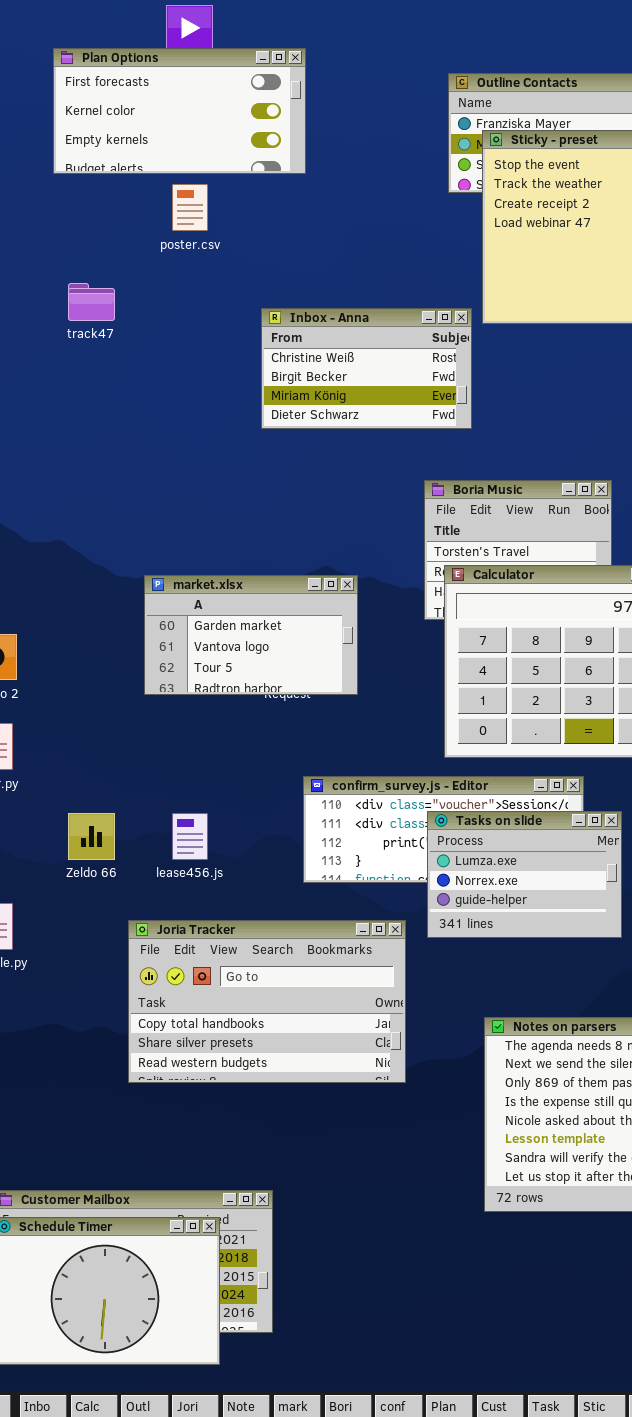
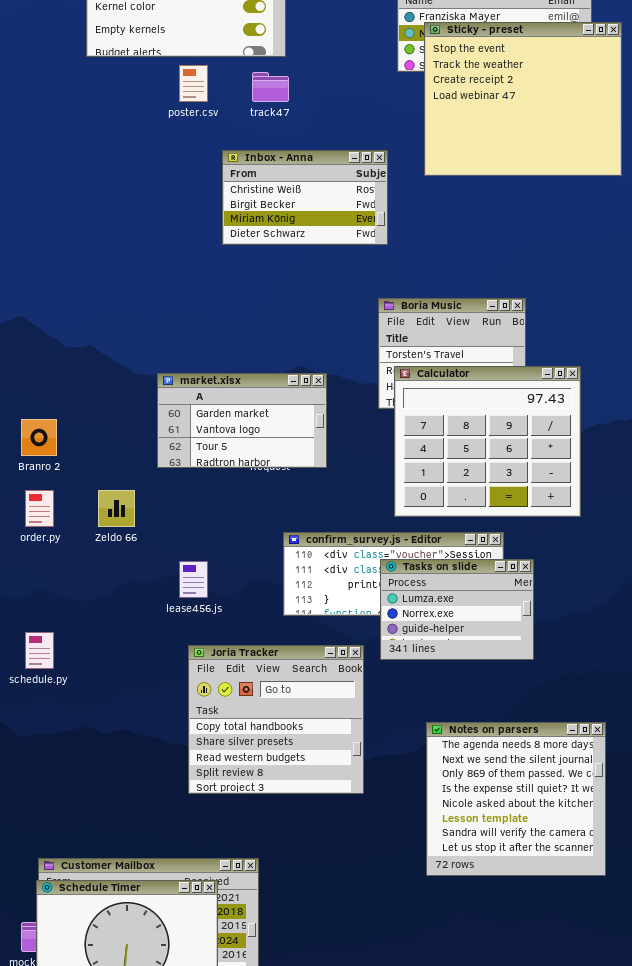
track47: [68,283,115,321] -> [252,72,289,102], moved
Inbox - Anna: [261,308,472,429] -> [222,150,388,245], moved
Zeldo 66: [68,813,115,860] -> [98,490,135,527], moved
Joria Tracker: [128,920,406,1083] -> [188,645,364,794], resized

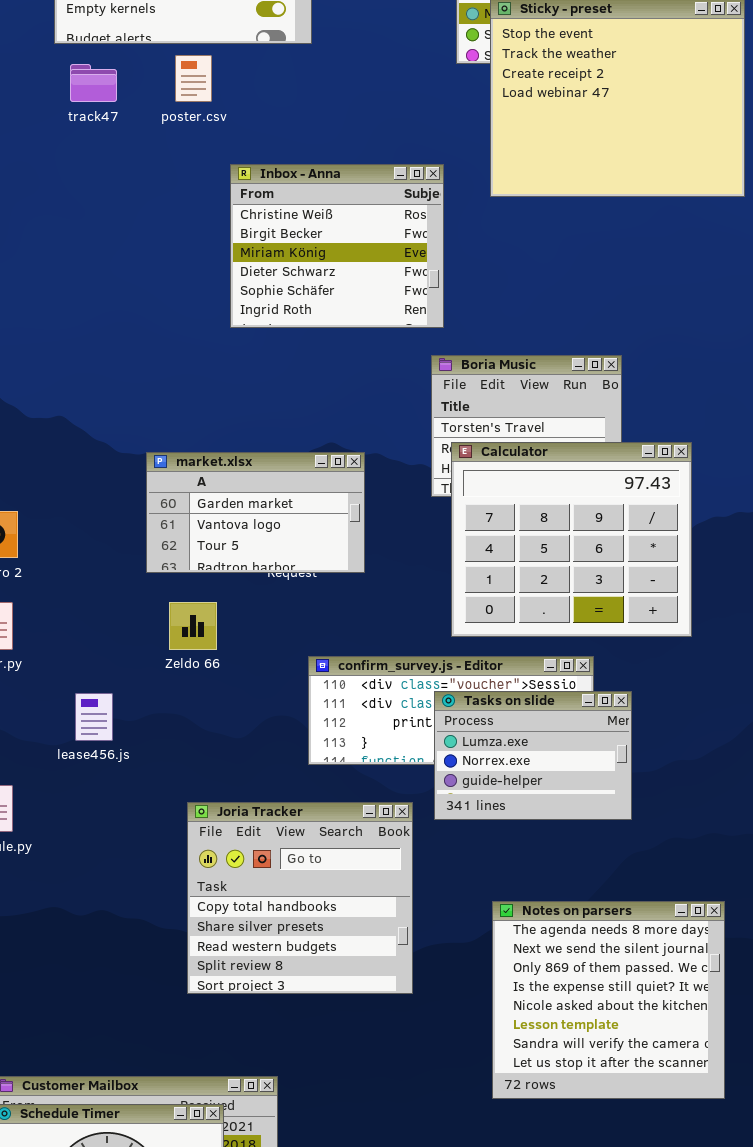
track47: [252,72,289,102] -> [70,64,117,102], moved
Inbox - Anna: [222,150,388,245] -> [230,164,444,328], resized
Zeldo 66: [98,490,135,527] -> [169,602,217,650], moved
lease456.js: [179,561,208,598] -> [75,693,113,741], moved

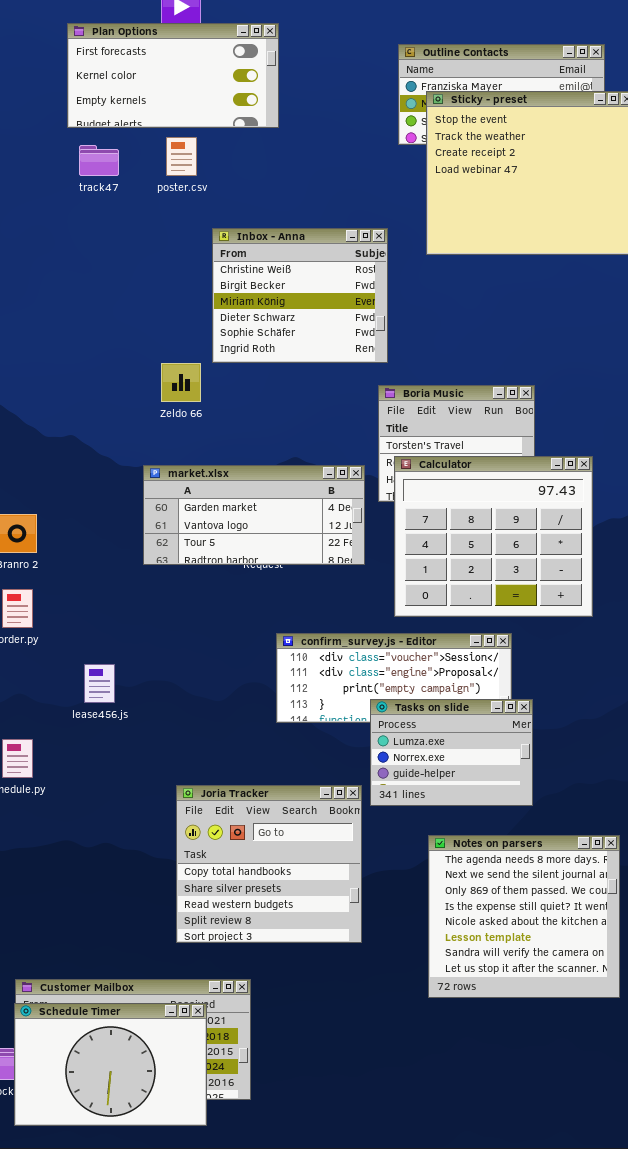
market.xlsx: [146,452,365,573] -> [143,465,365,565], resized
Zeldo 66: [169,602,217,650] -> [161,363,201,402], moved
Tasks on slide: [434,691,632,820] -> [370,699,533,806], moved
Joria Tracker: [187,802,413,994] -> [176,785,362,943], moved

